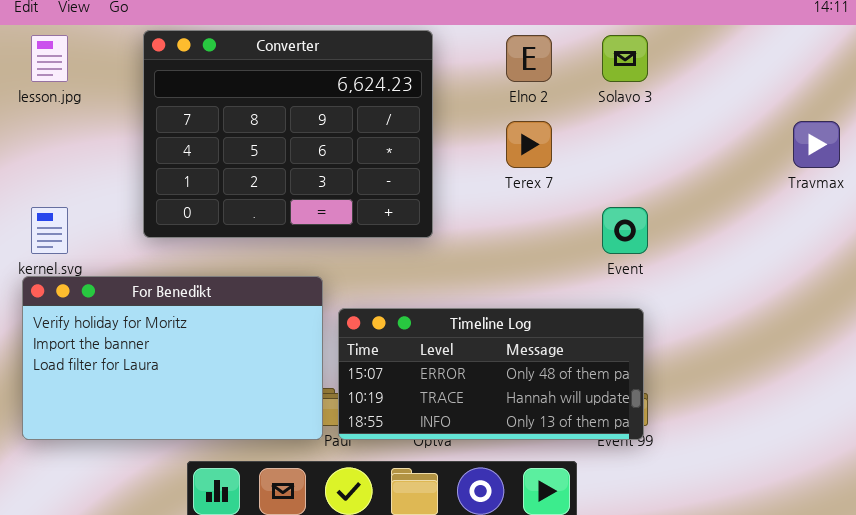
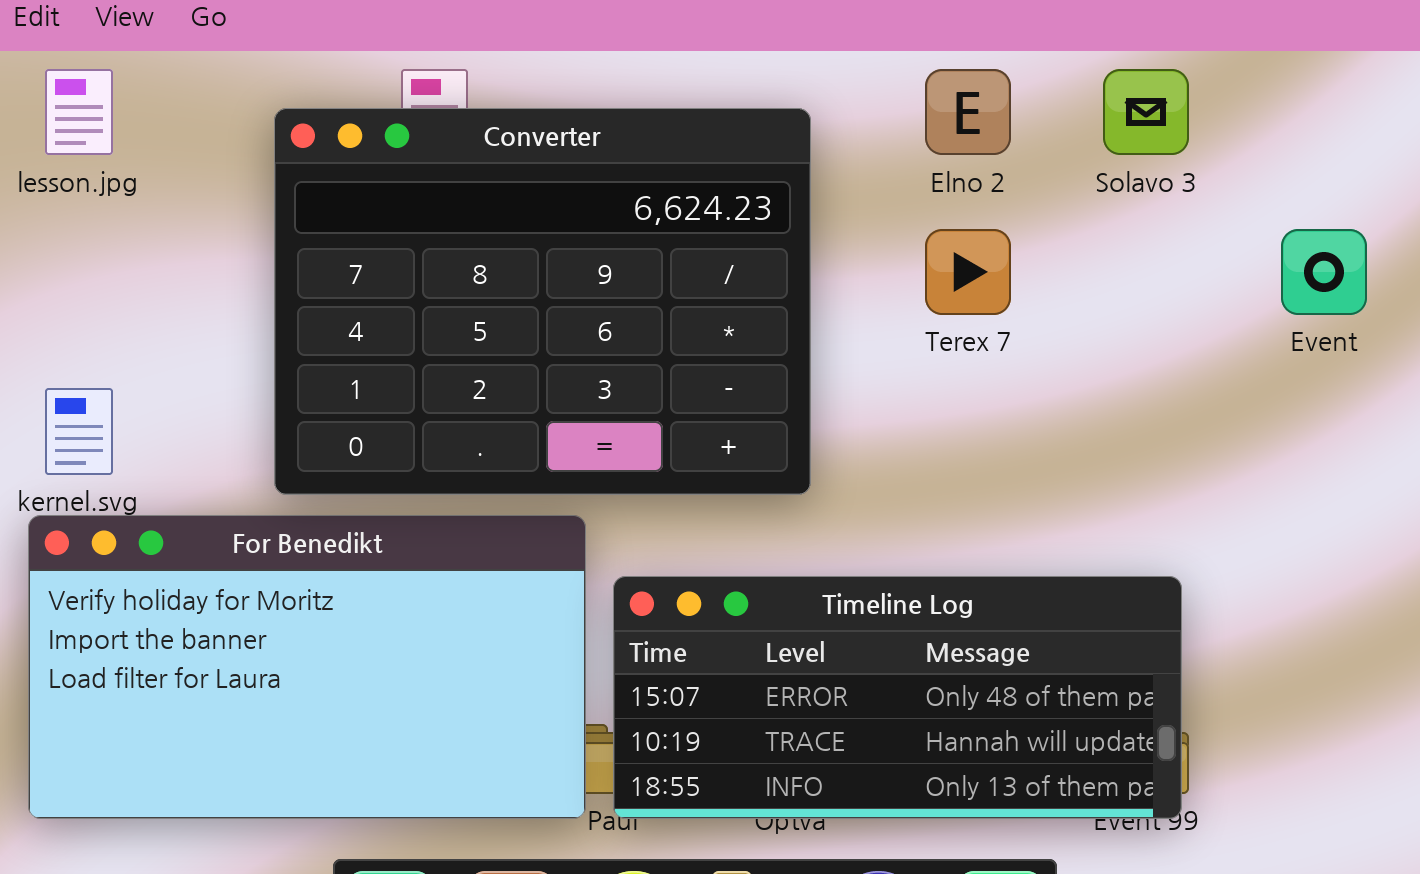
Converter: [143,30,433,238] -> [274,108,811,495], moved
Event: [602,207,648,254] -> [1281,229,1367,315], moved

